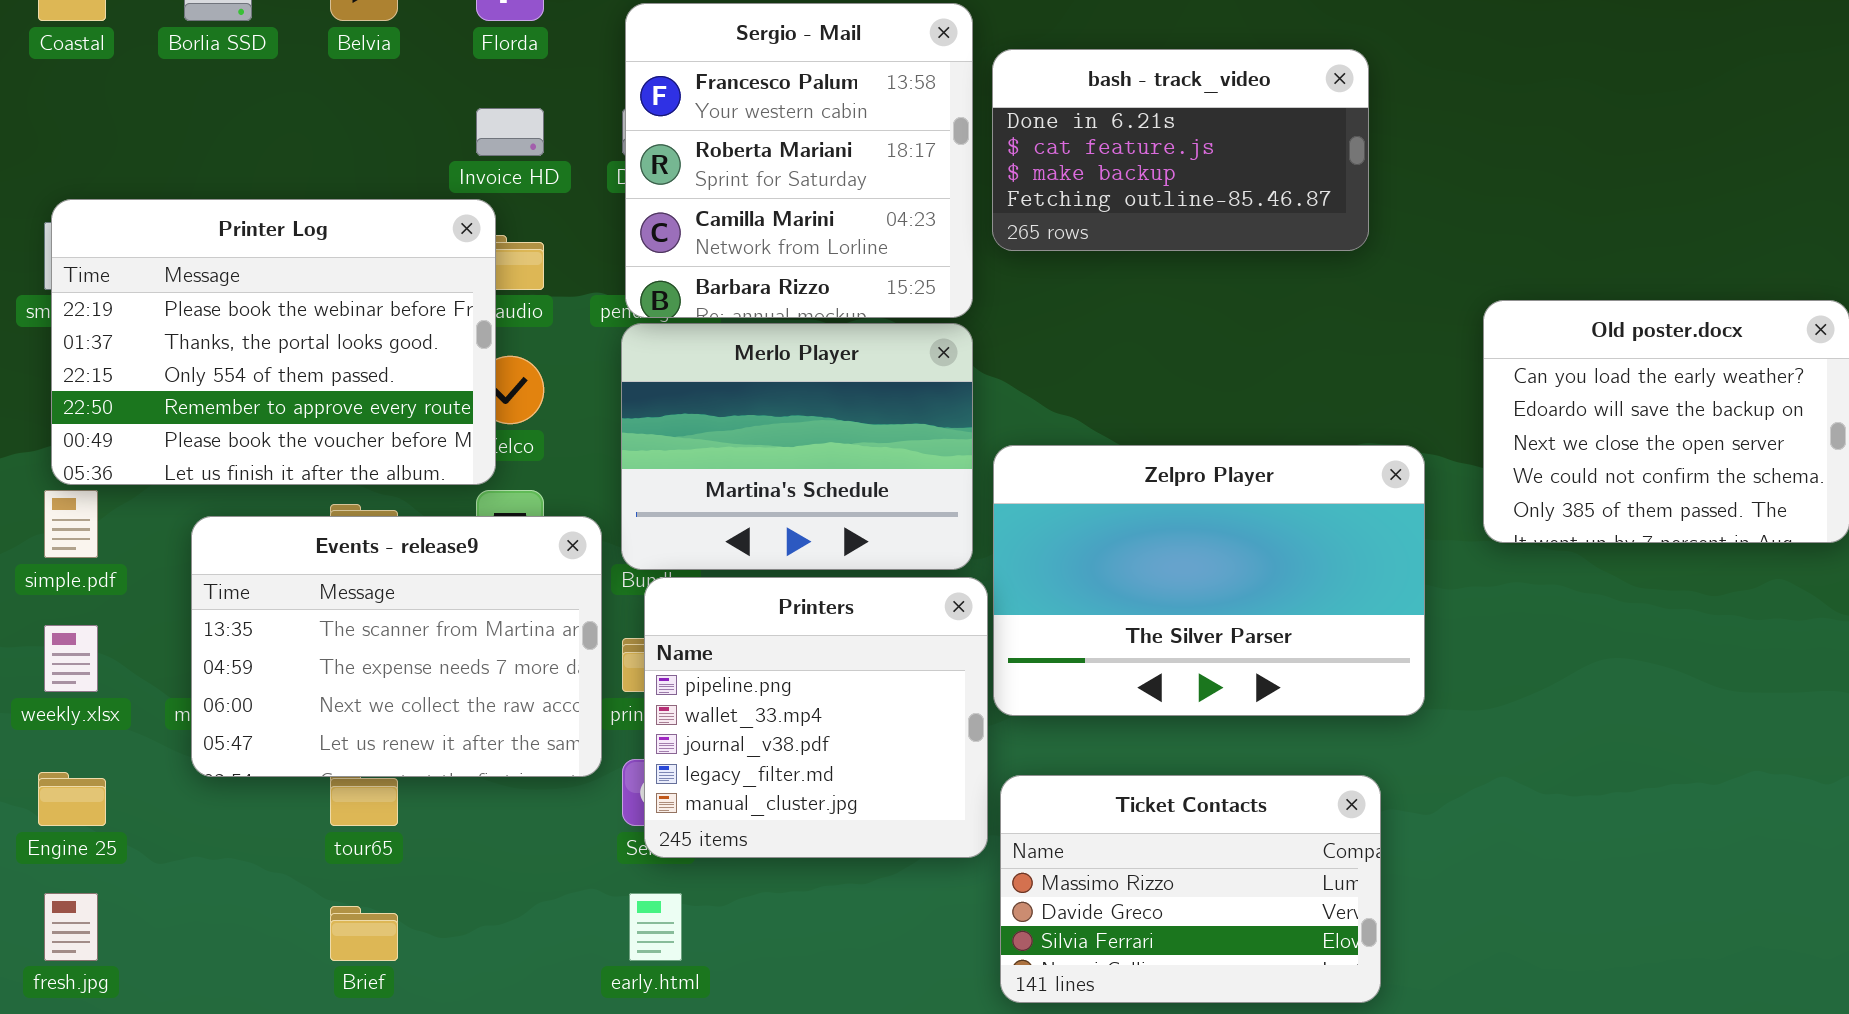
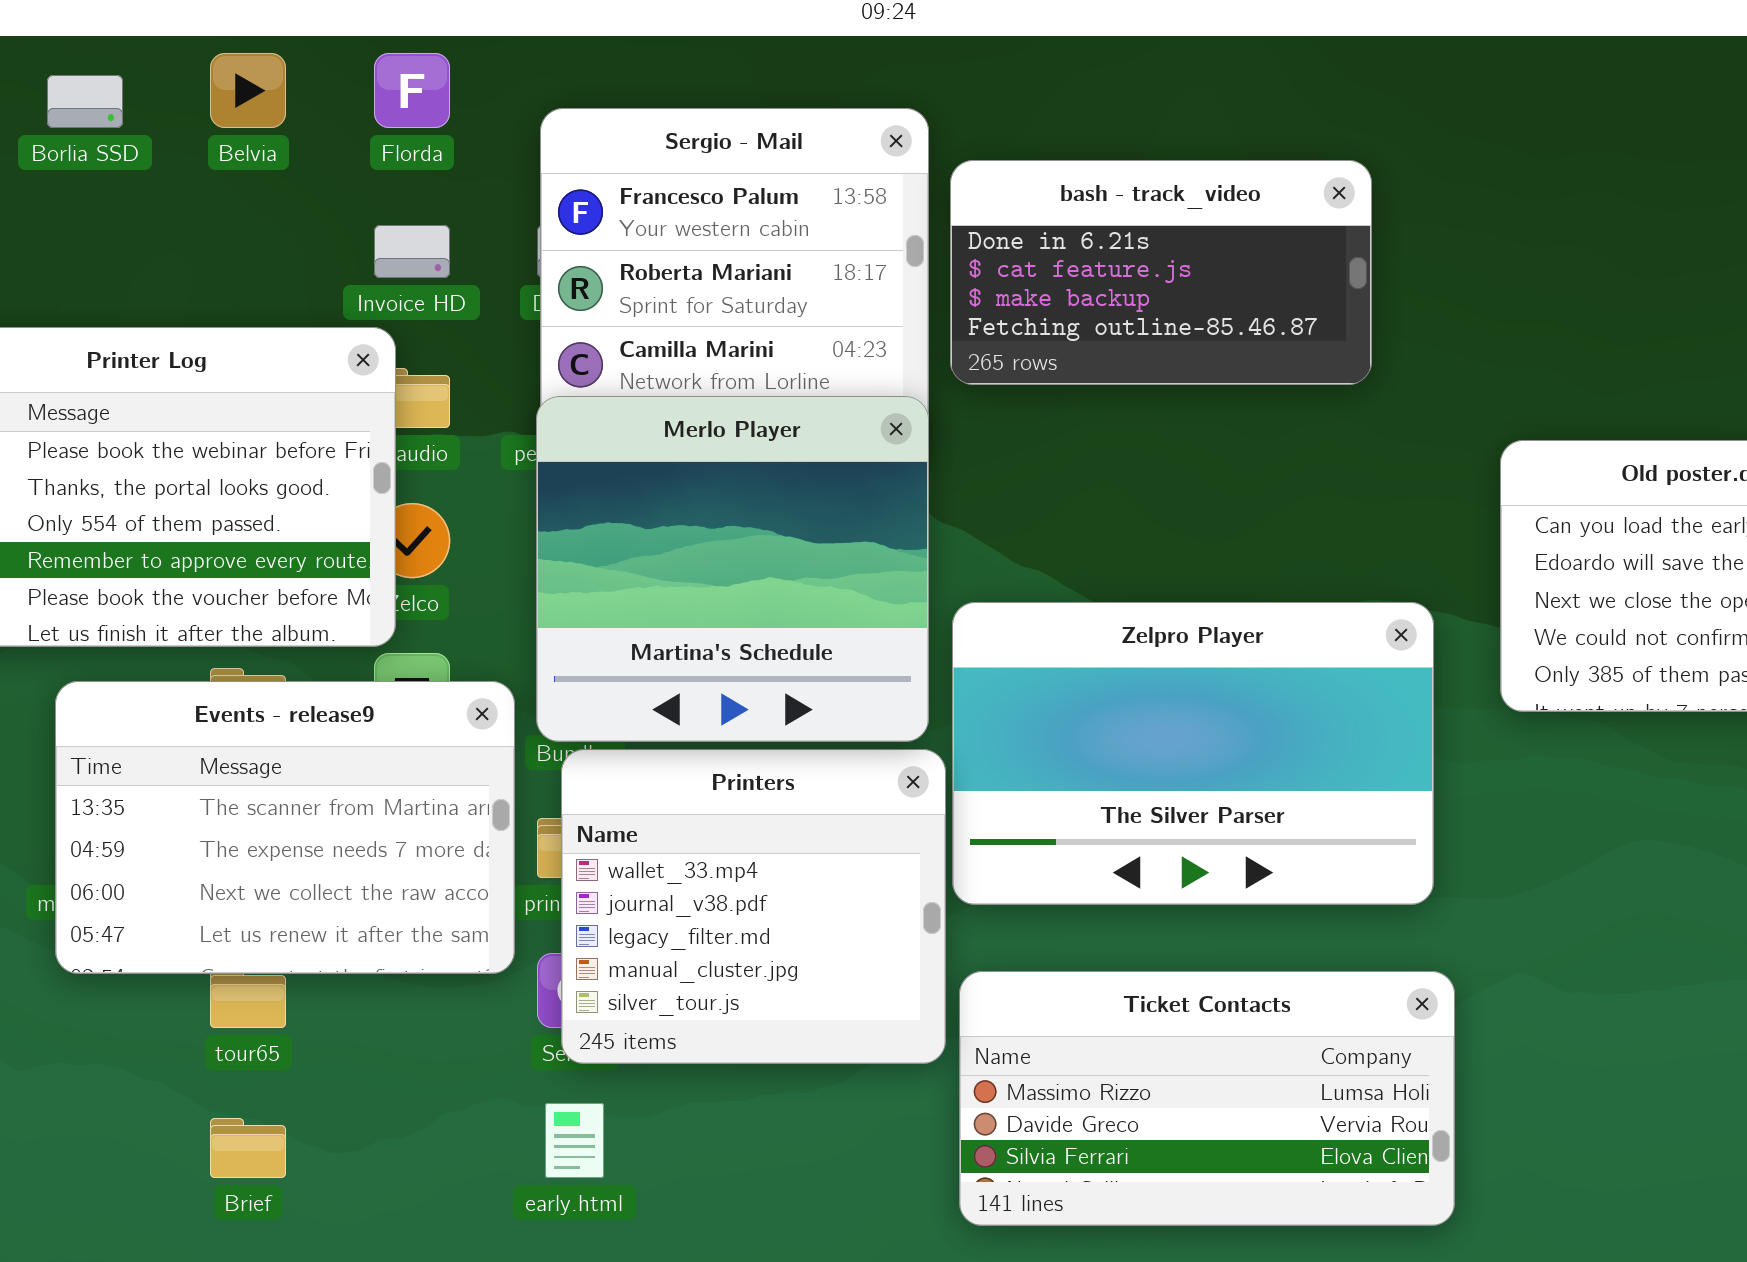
Merlo Player: [621,323,973,570] -> [536,396,929,742], resized
Printers: [644,577,988,858] -> [561,749,946,1064], scrolled down 1 row
Ticket Contacts: [1000,775,1381,1003] -> [959,971,1455,1226], resized

